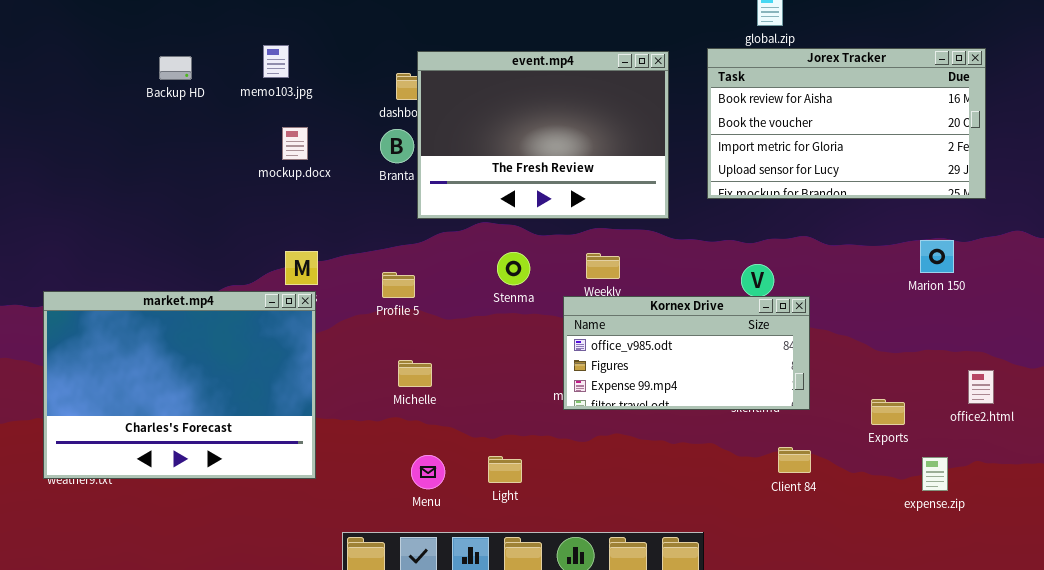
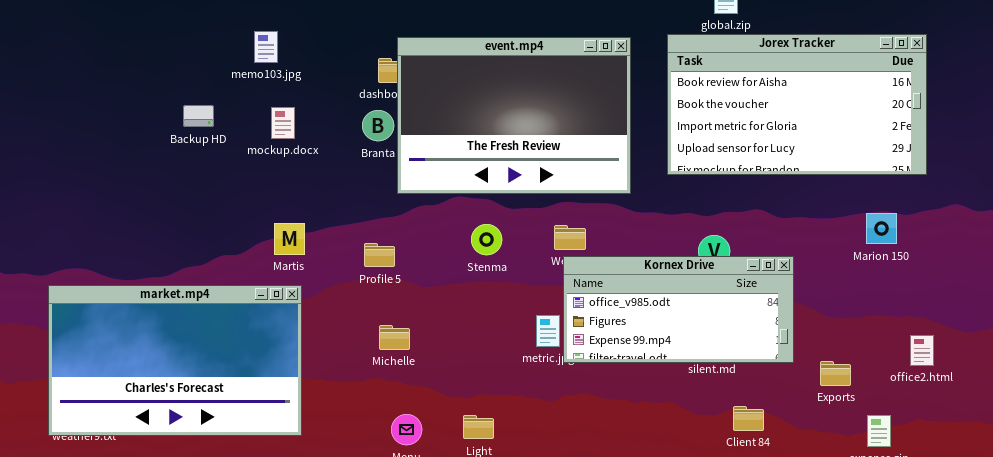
Backup HD: [159,56,192,80] -> [183,105,214,127], moved
market.mp4: [43,291,316,479] -> [48,285,302,436], resized
Kornex Drive: [563,296,810,410] -> [563,256,794,363], moved

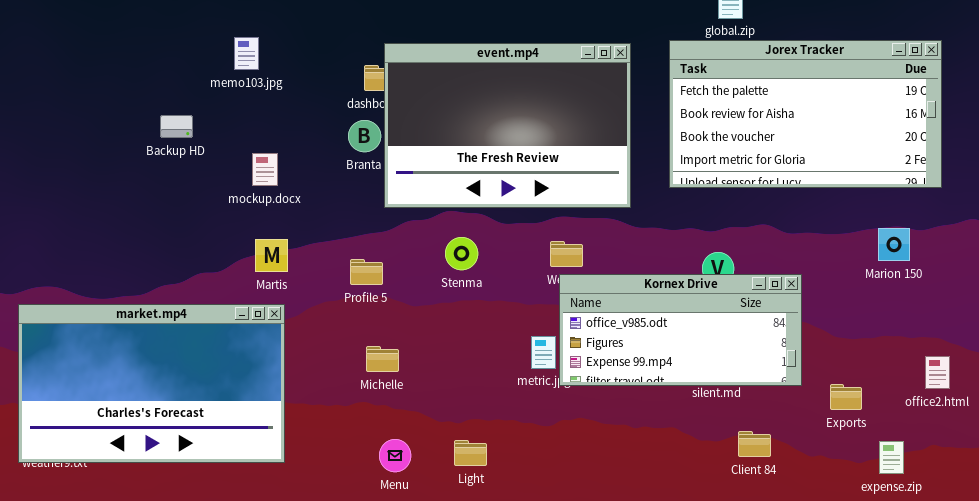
Jorex Tracker: [667,34,927,175] -> [669,40,942,188], scrolled up 1 row
mockup.docx: [271,107,295,139] -> [252,153,278,186], moved
Stenma: [471,224,502,255] -> [445,237,478,270], moved

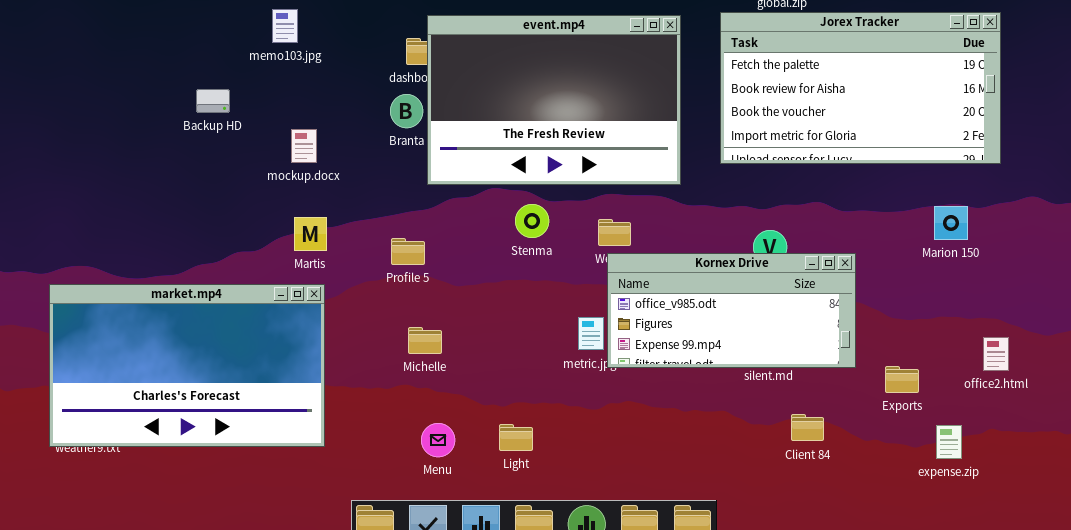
Stenma: [445,237,478,270] -> [515,204,549,238], moved

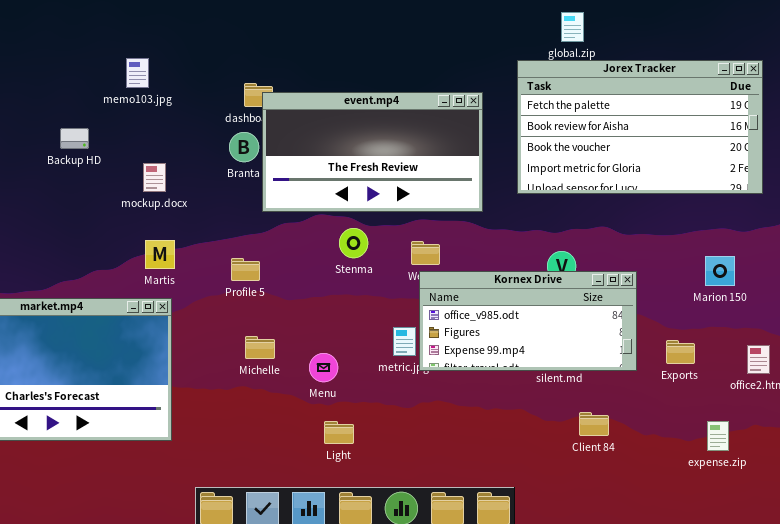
event.mp4: [427,15,681,185] -> [262,92,483,212], resized
Marion 150: [934,206,968,240] -> [705,256,735,286], moved
Exports: [885,366,919,393] -> [666,340,695,364], moved
Menu: [421,423,455,457] -> [309,353,338,382], moved

